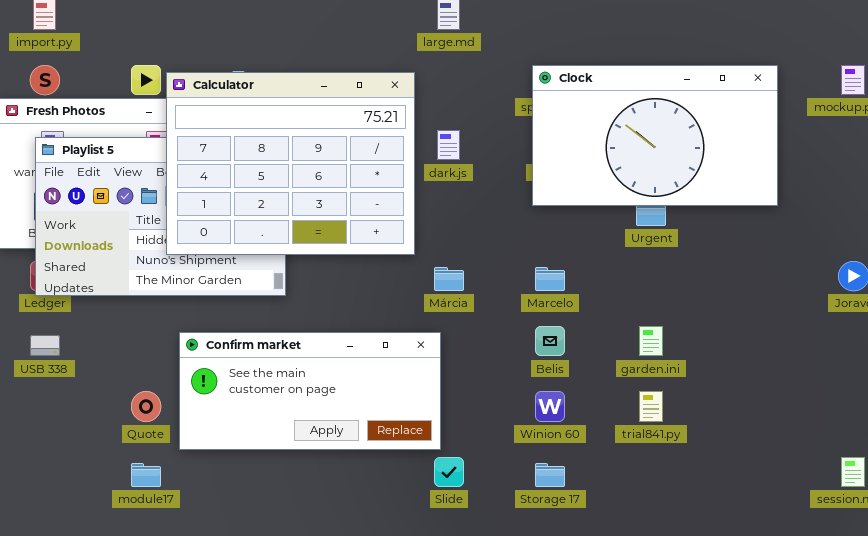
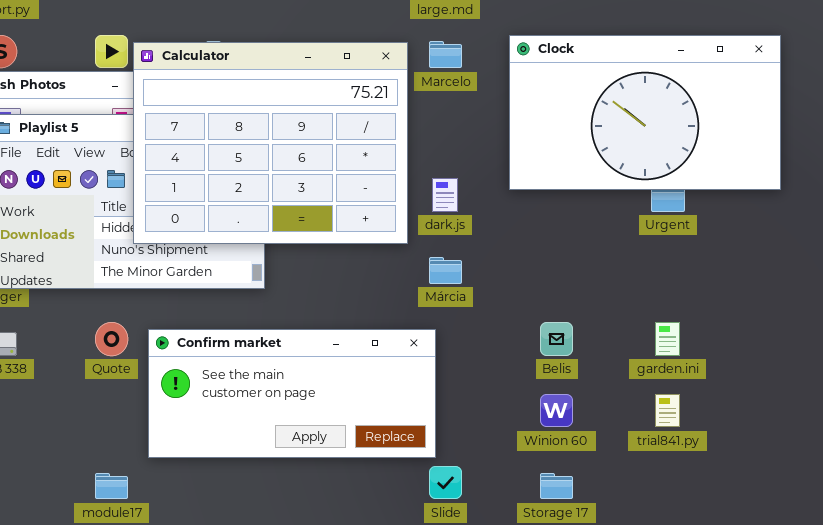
Clock: [532,65,778,206] -> [509,35,781,190], moved
dark.js: [437,130,460,160] -> [432,178,458,212], moved
Marcelo: [535,267,565,291] -> [429,41,462,68], moved
Quote: [131,391,161,422] -> [95,322,128,356], moved

